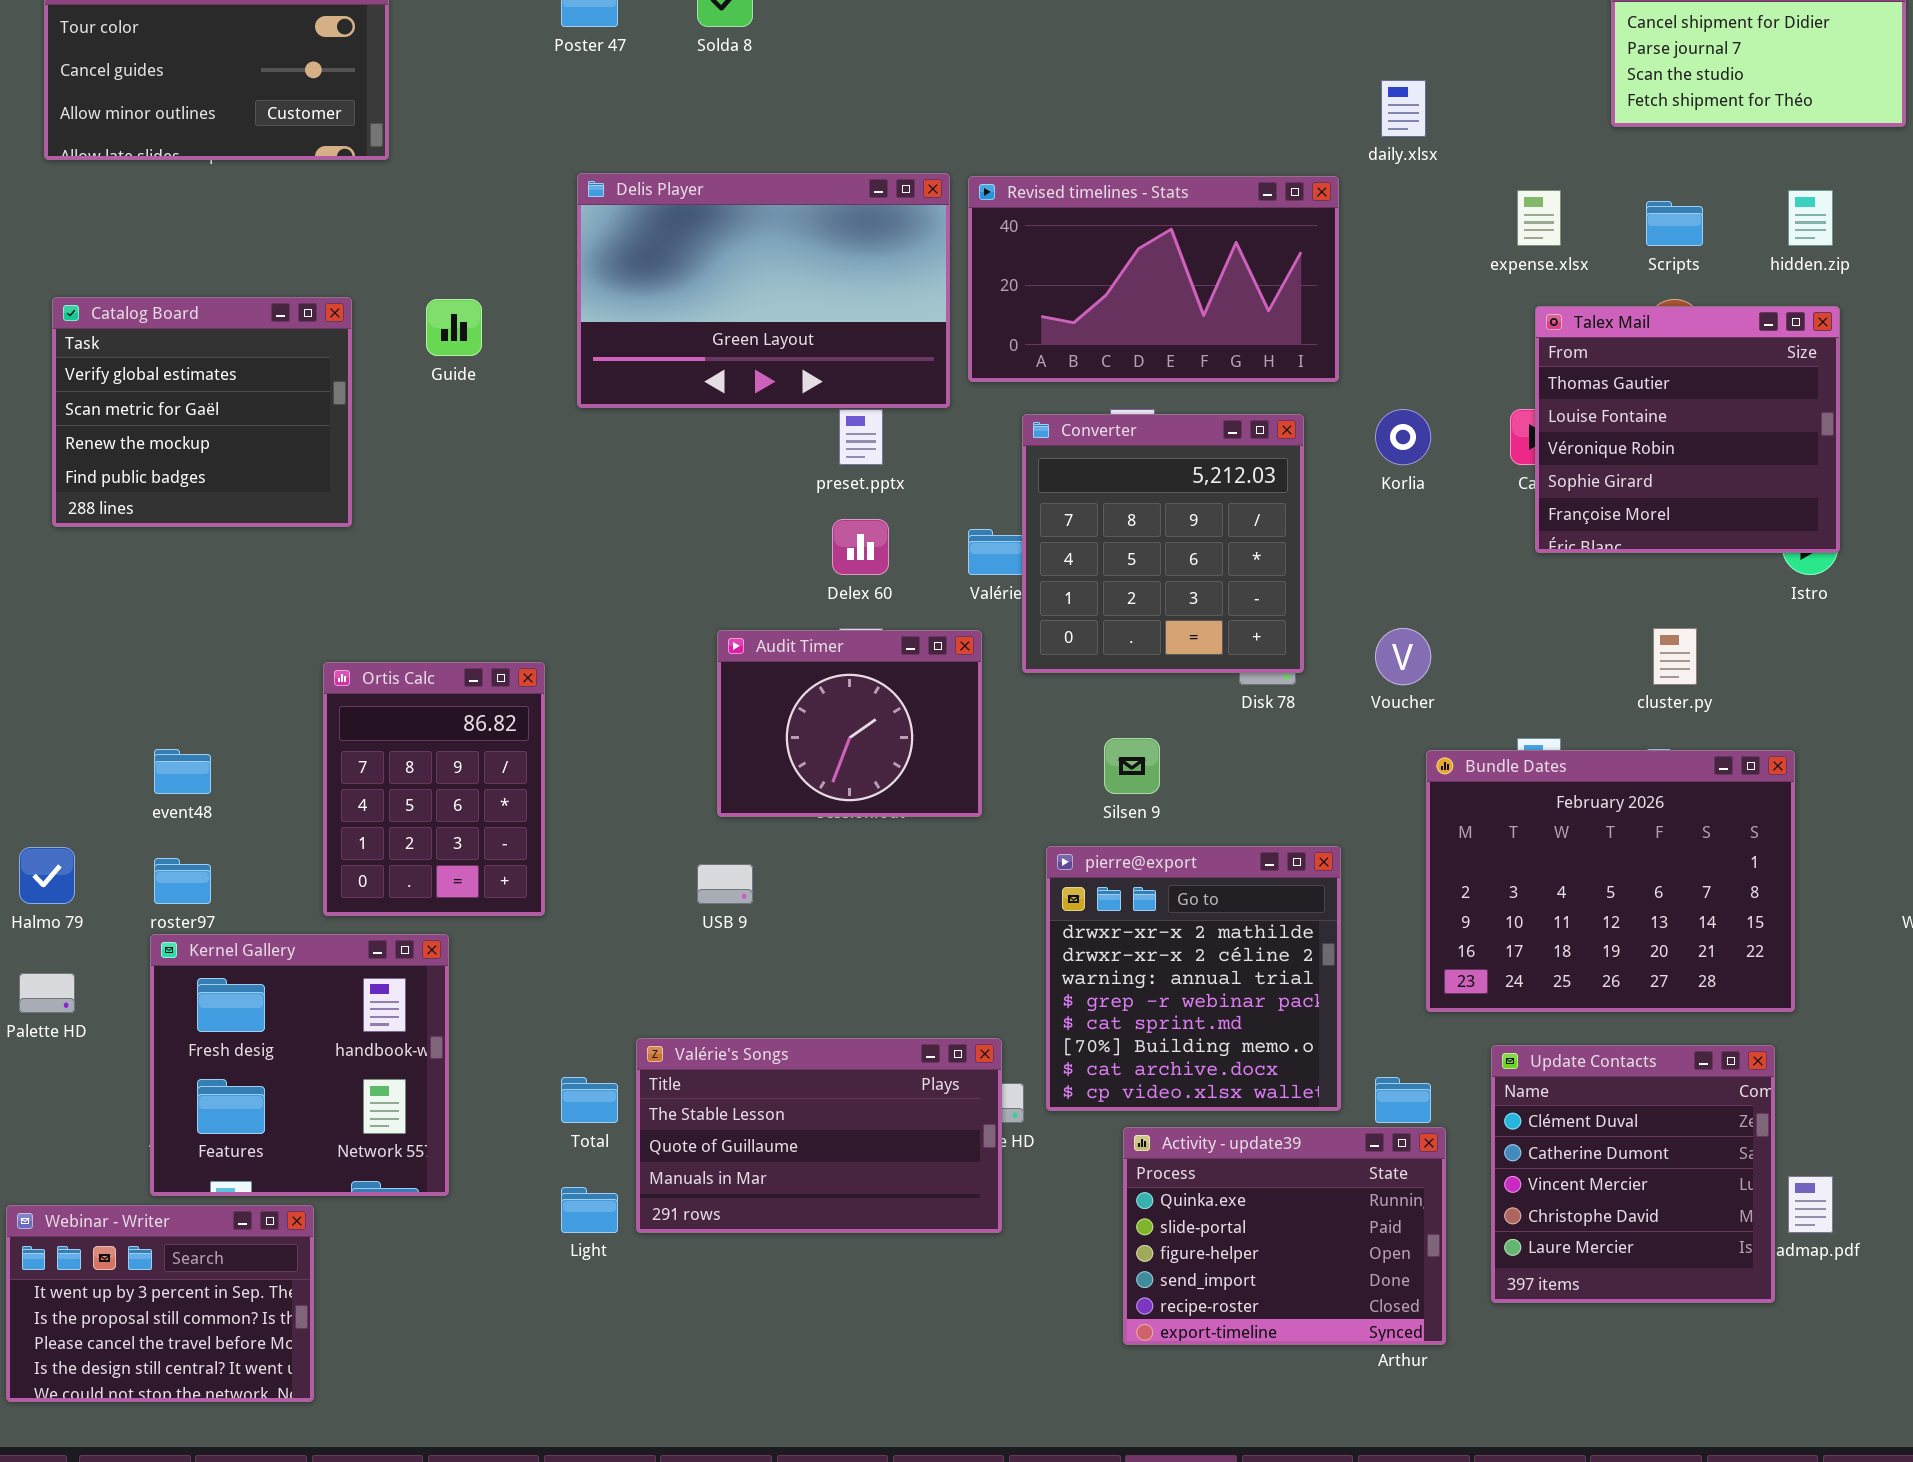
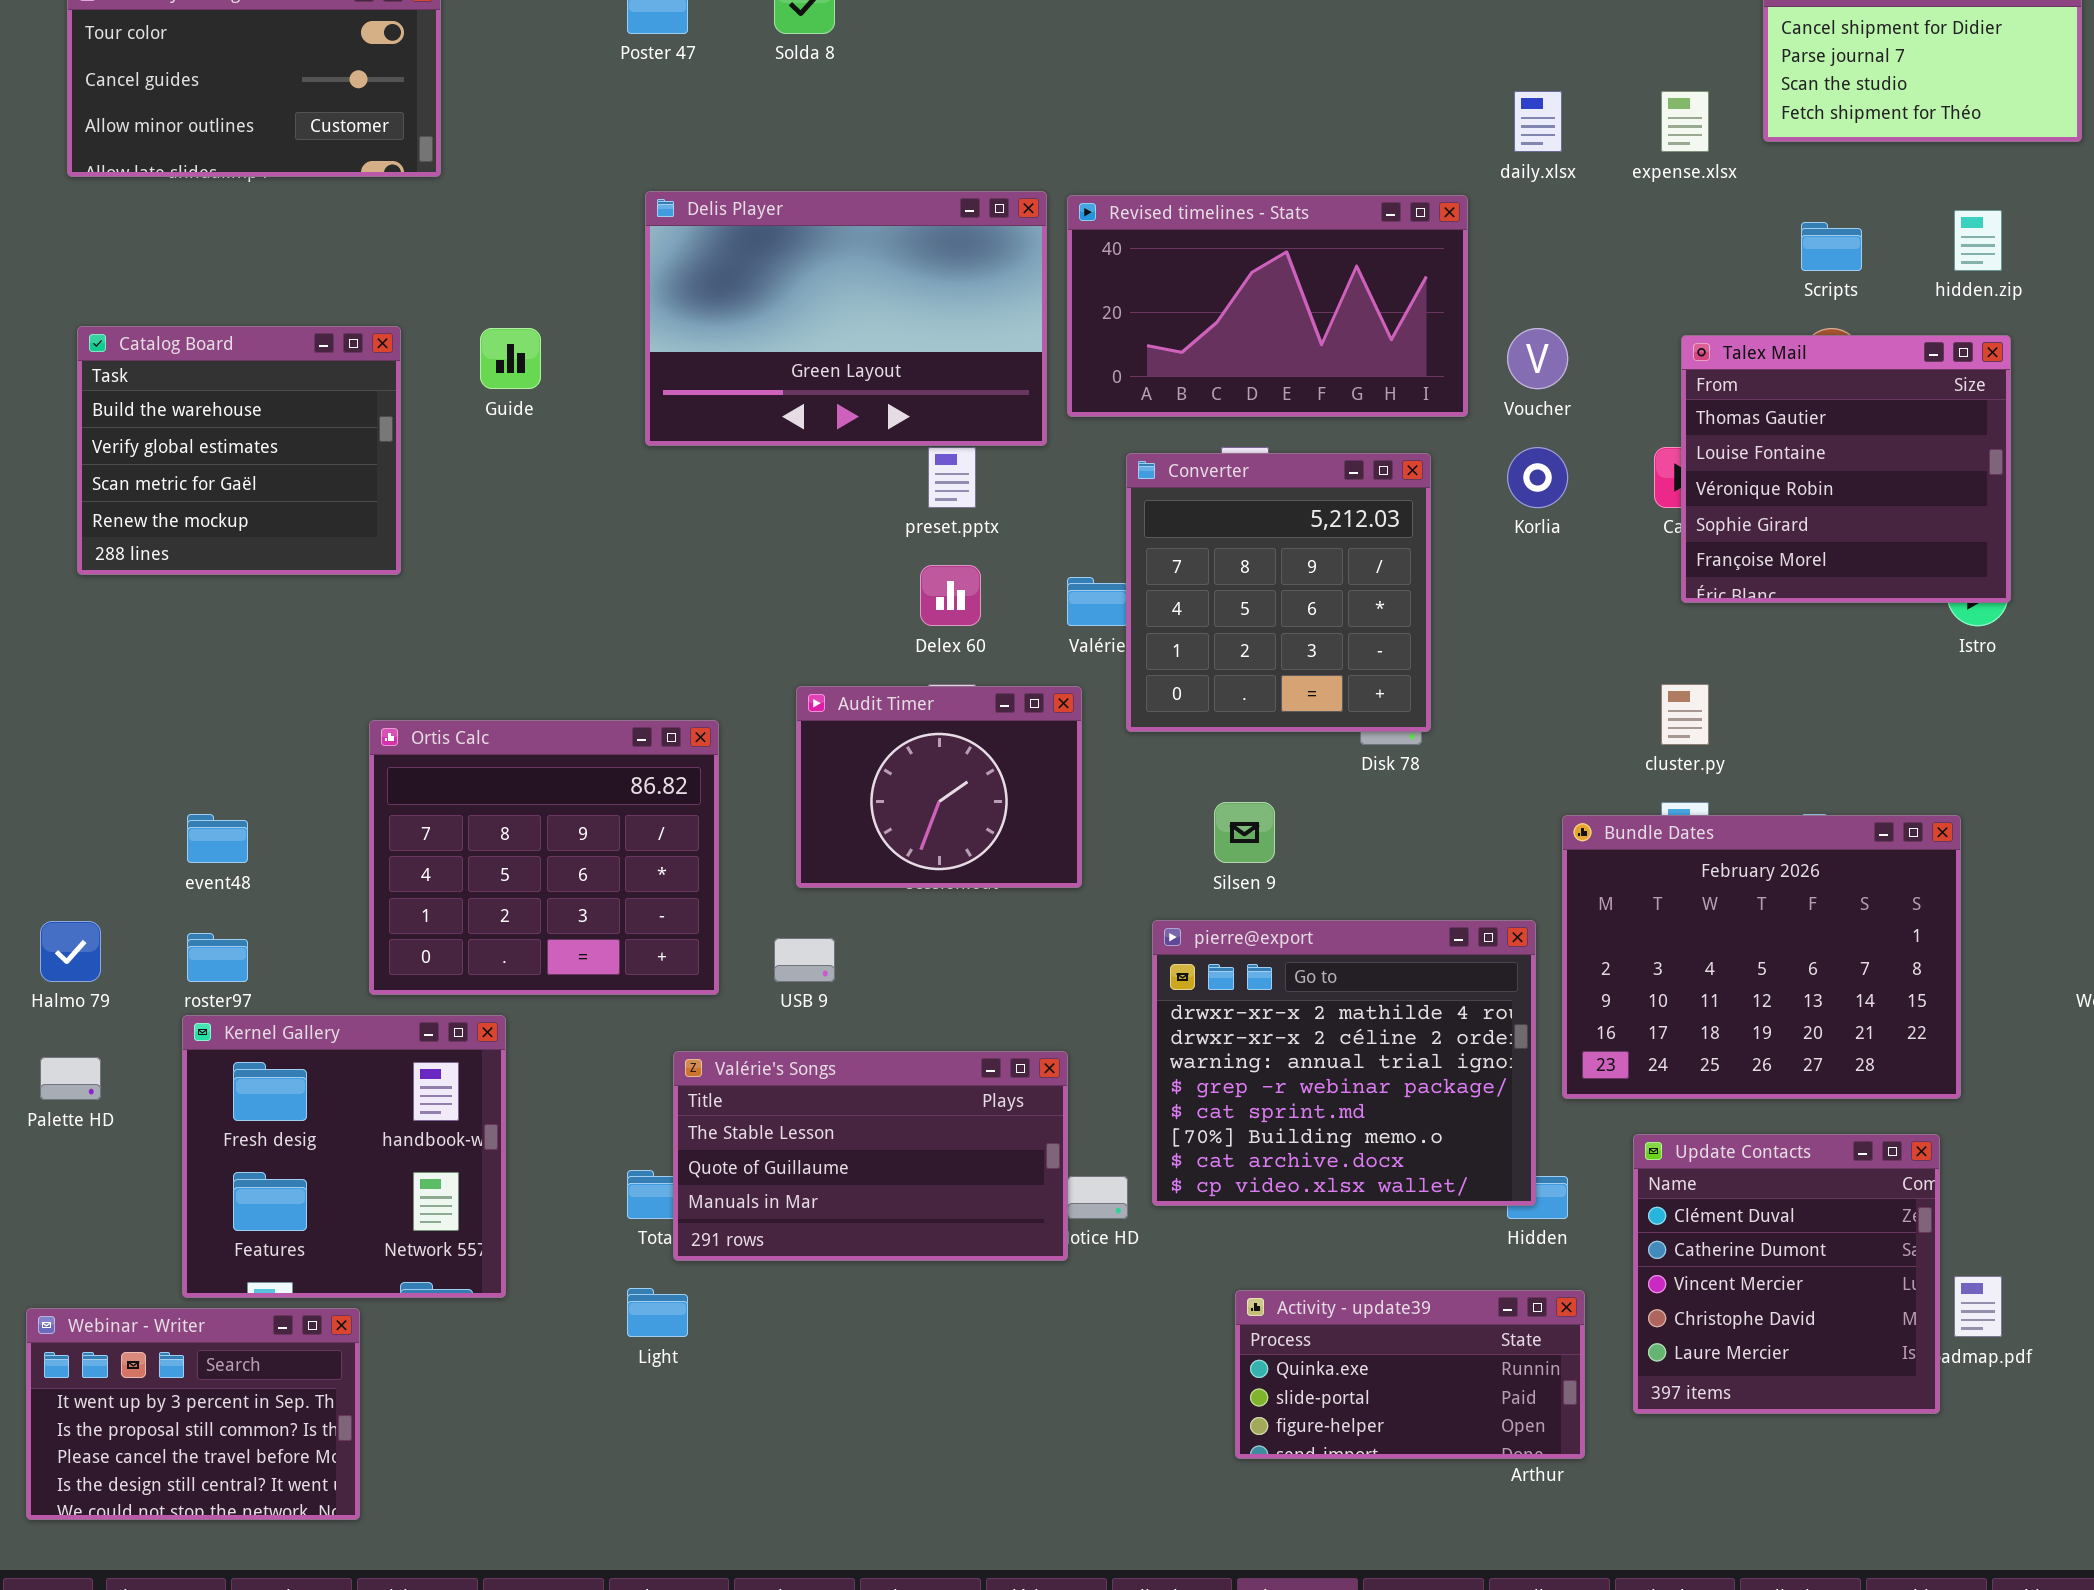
expense.xlsx: [1517,190,1561,246] -> [1661,91,1709,152], moved
Catalog Board: [52,297,352,527] -> [77,326,401,575], scrolled up 1 row
Voucher: [1375,628,1431,685] -> [1507,328,1568,389], moved
cluster.py: [1653,628,1697,685] -> [1661,684,1709,745], moved
Ortis Calc: [323,662,545,916] -> [369,720,719,995], resized
pierre@export: [1046,846,1341,1111] -> [1152,920,1536,1206], resized
Valérie's Songs: [636,1038,1002,1233] -> [673,1051,1068,1261], moved
Activity - update39: [1123,1127,1446,1345] -> [1235,1290,1585,1459], resized

